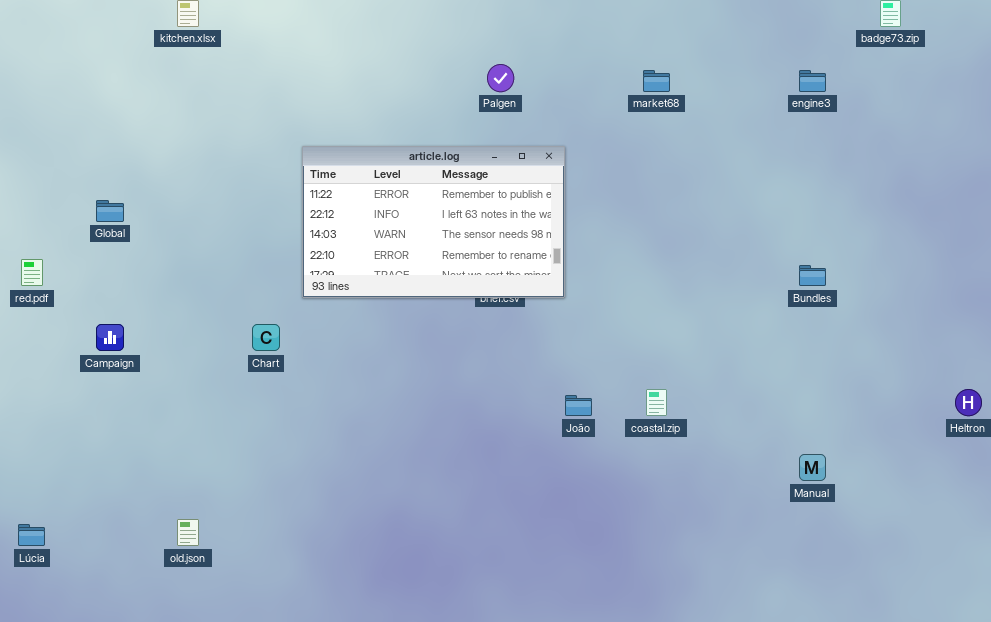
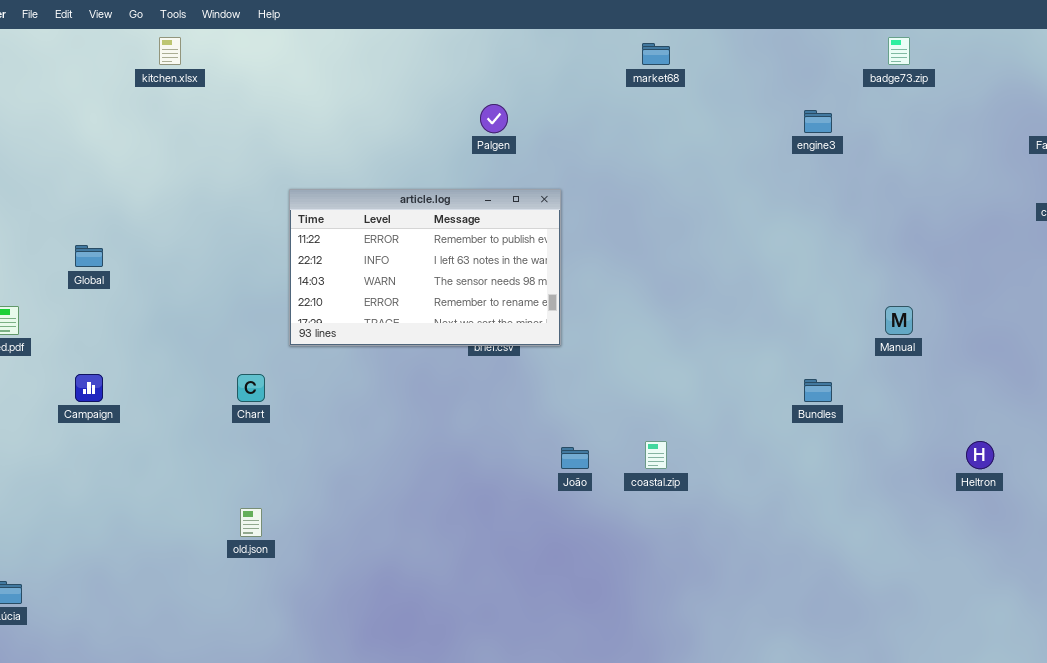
market68: [643,70,670,92] -> [642,43,670,65], moved
Bundles: [799,265,826,286] -> [804,379,832,402], moved
Manual: [799,454,826,481] -> [885,306,913,335], moved
old.json: [177,519,199,546] -> [240,508,262,537], moved

